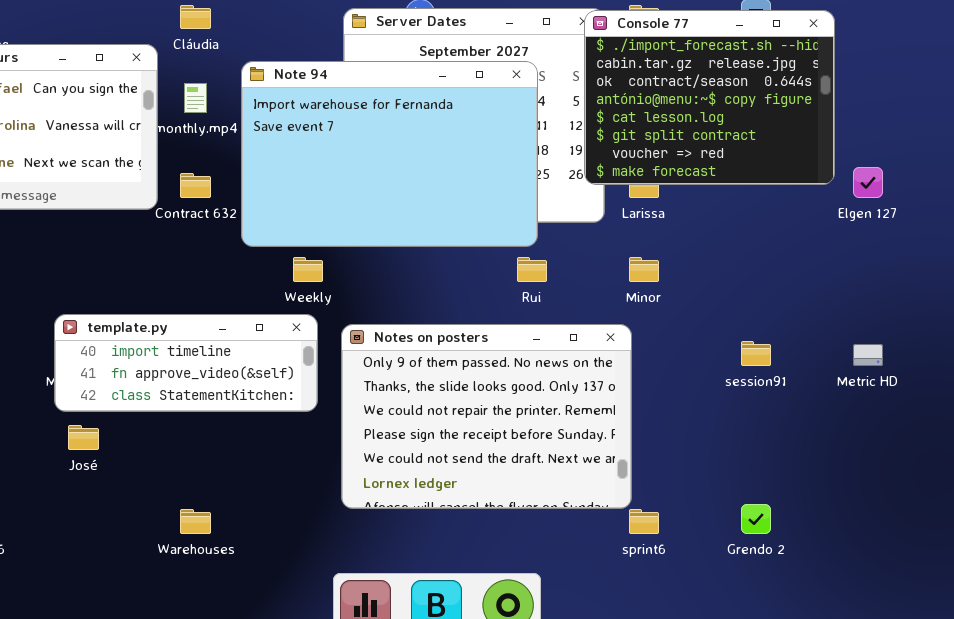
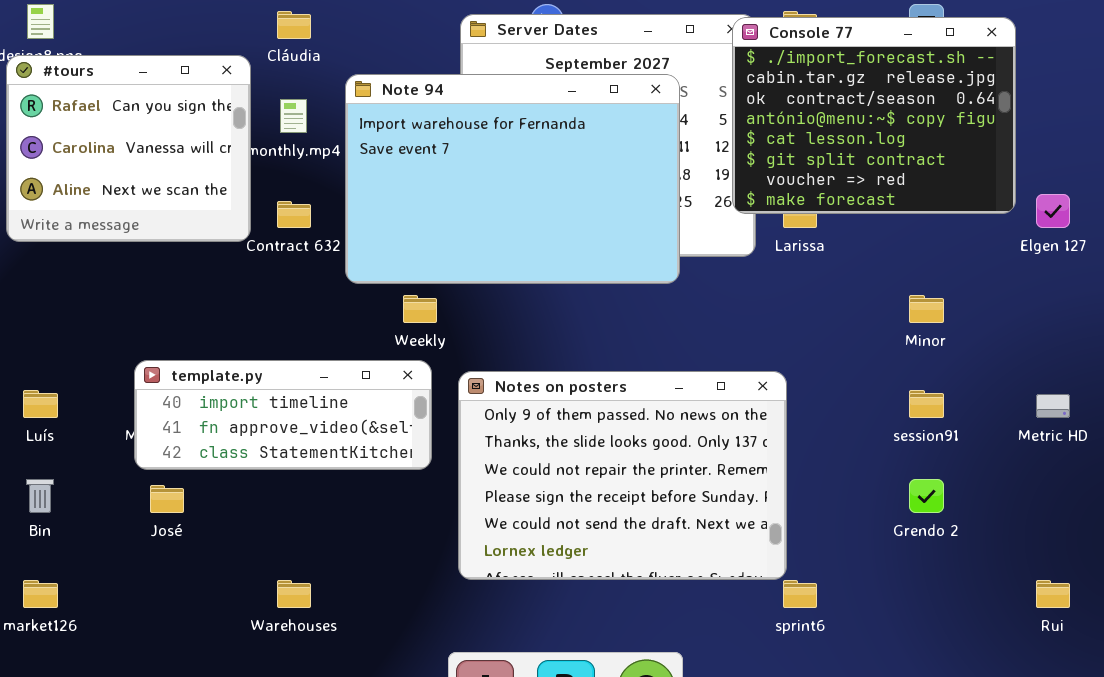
Rui: [517,257,547,282] -> [1036,580,1070,608], moved
Minor: [629,257,659,282] -> [909,295,944,323], moved
Grendo 2: [741,504,771,534] -> [909,479,944,513], moved

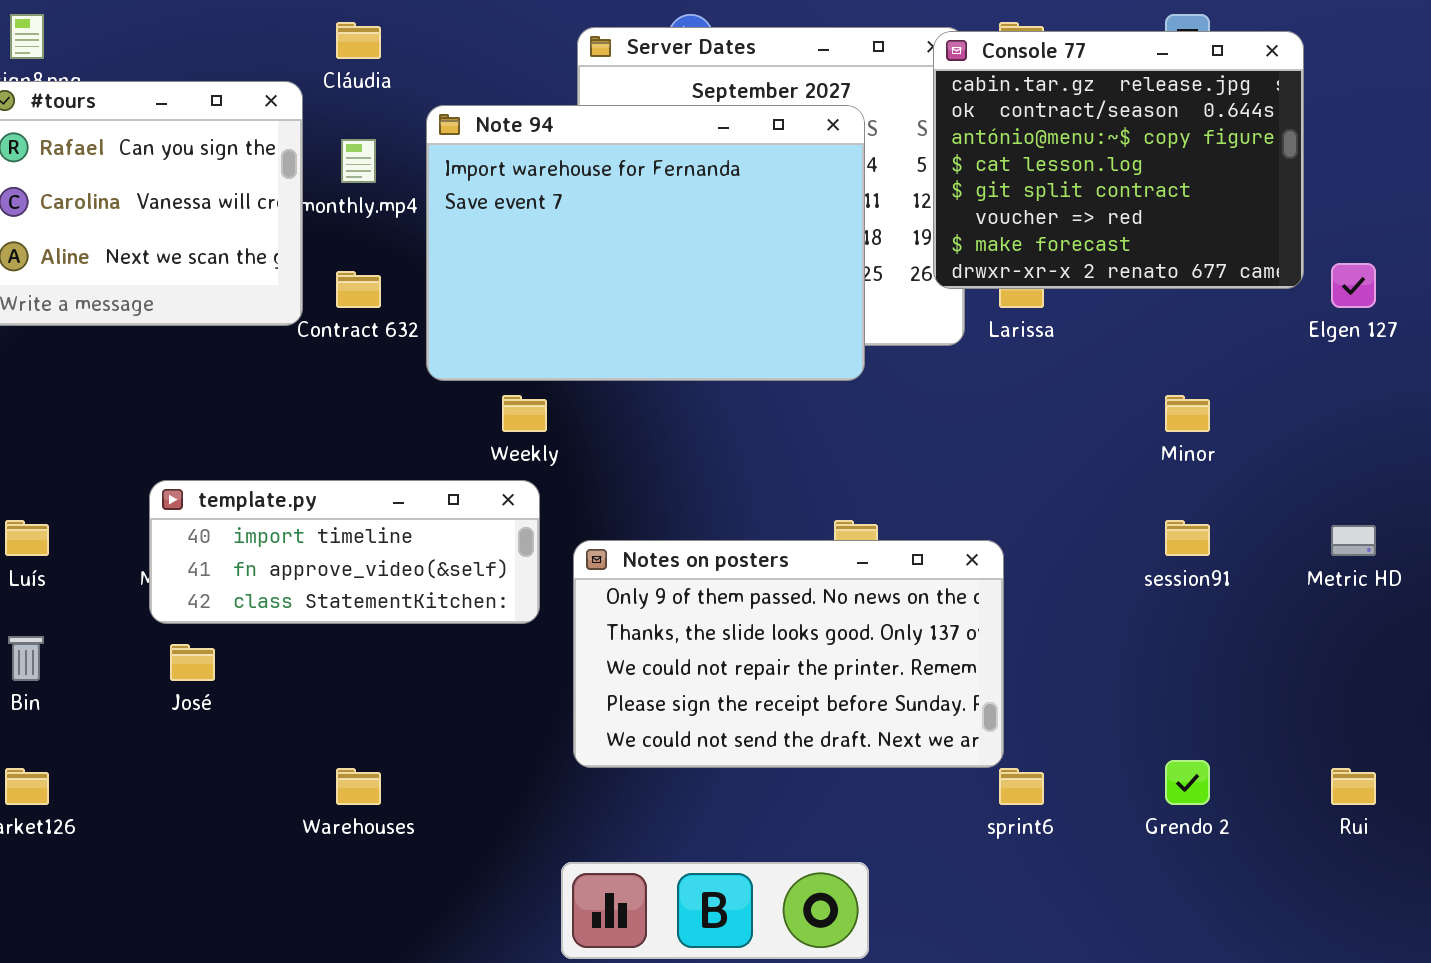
Console 77: [732,17,1016,214] -> [933,31,1304,289], scrolled down 1 row
Notes on posters: [458,371,787,580] -> [573,540,1004,768], resized
Grendo 2: [909,479,944,513] -> [1165,760,1210,805], moved

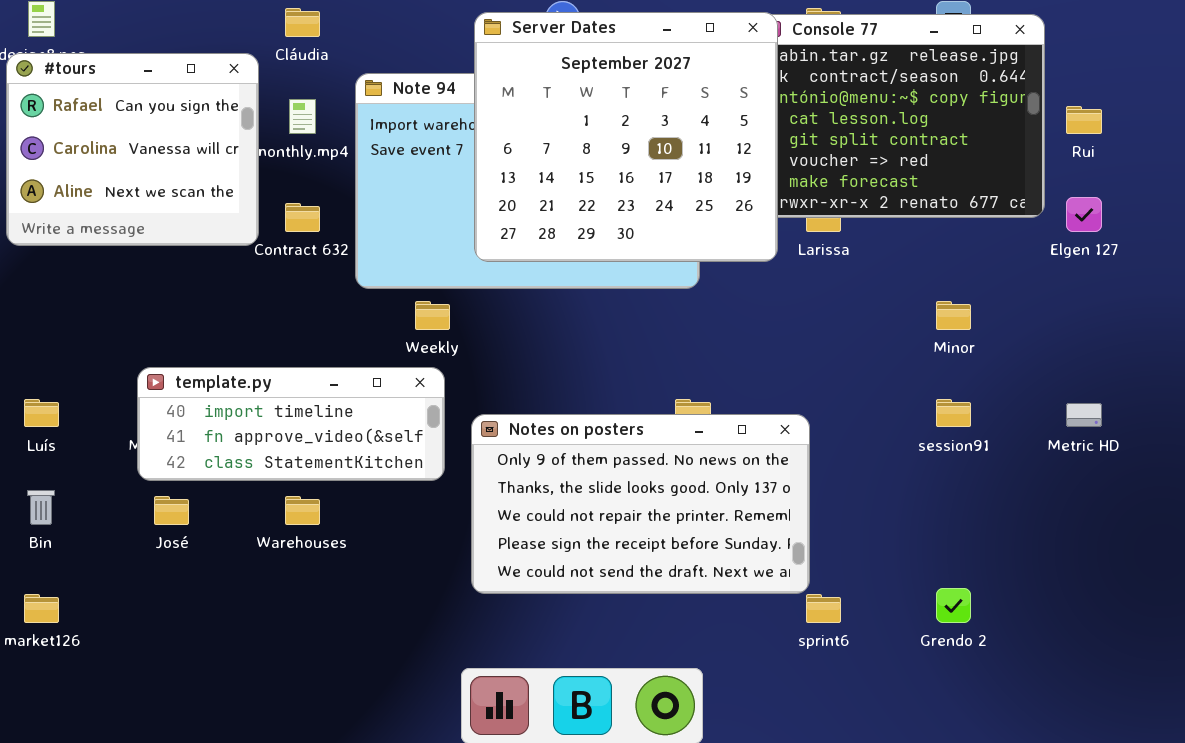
Server Dates: [577,27,965,346] -> [474,12,778,262], raised
Warehouses: [336,768,381,805] -> [285,496,320,525], moved
Rui: [1331,768,1376,805] -> [1066,106,1102,134], moved

